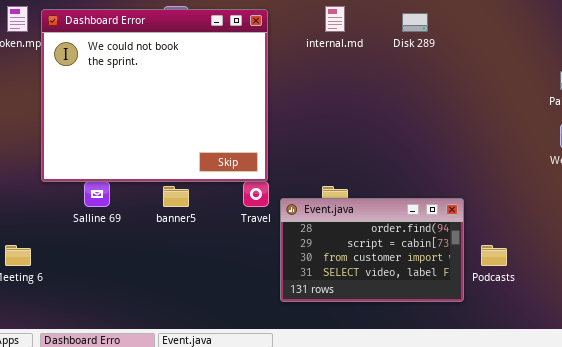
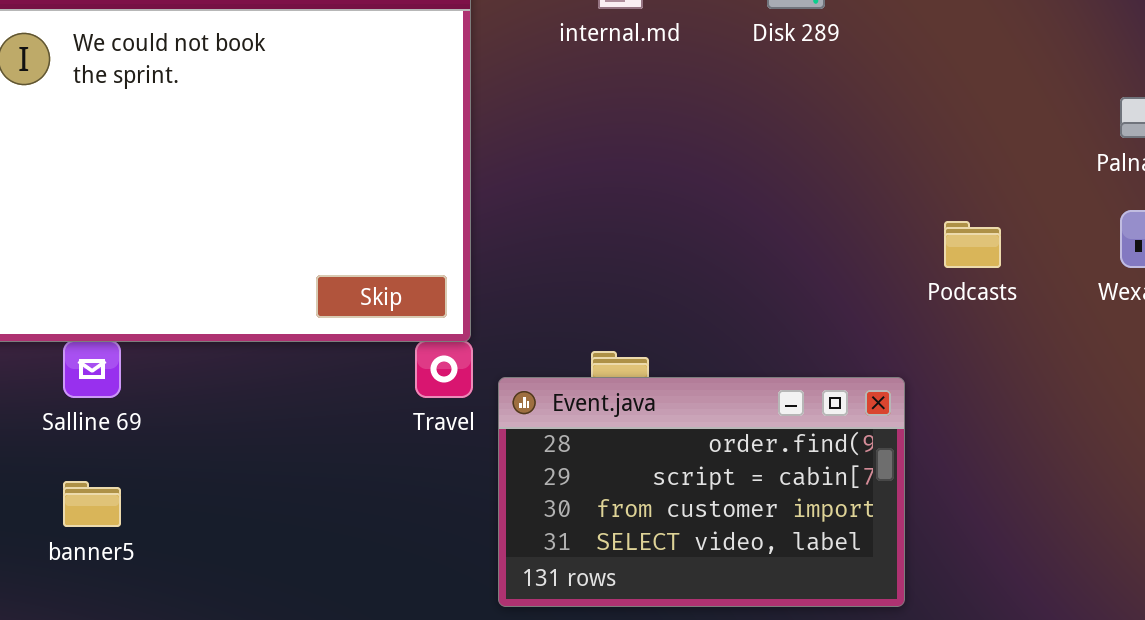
banner5: [163,186,189,207] -> [63,481,121,527], moved
Podcasts: [481,245,507,266] -> [944,221,1001,268], moved

